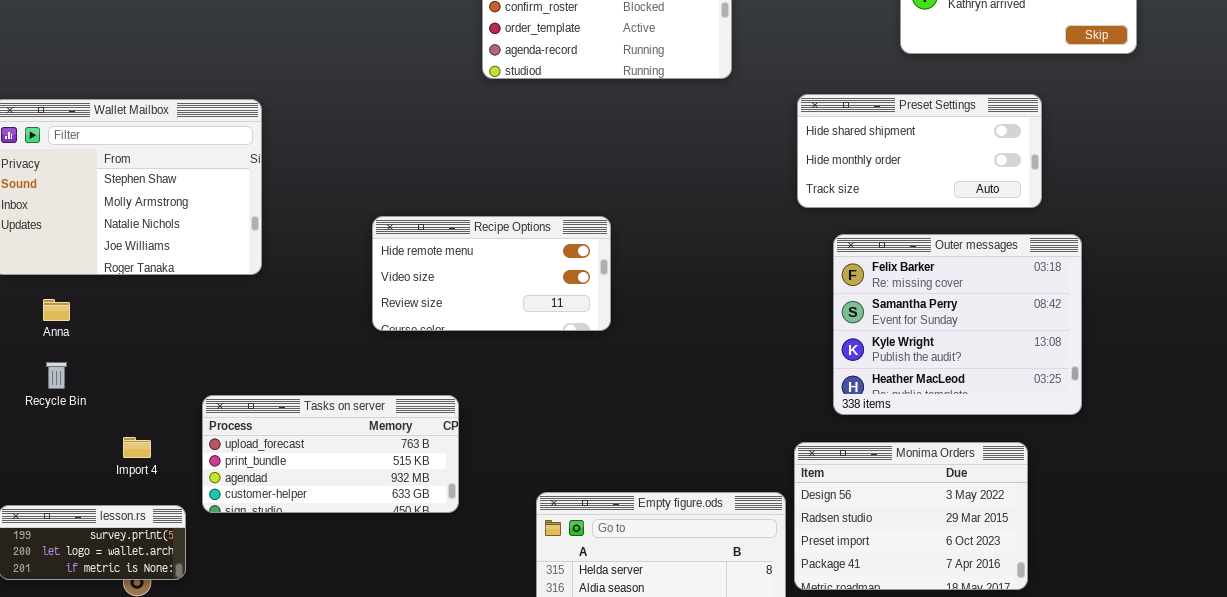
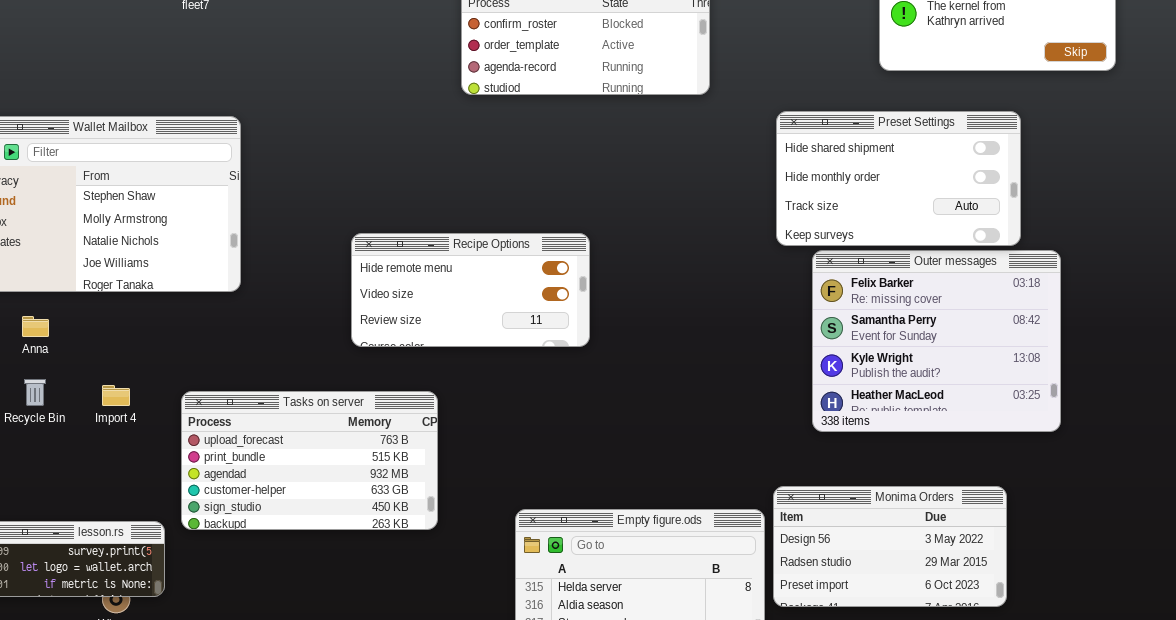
Preset Settings: [797,94,1042,208] -> [776,111,1021,246], resized
Tasks on server: [202,395,459,513] -> [181,391,438,530], resized
Import 4: [123,437,151,458] -> [102,385,130,406], moved
Monima Orders: [794,442,1028,590] -> [773,486,1007,607], resized

